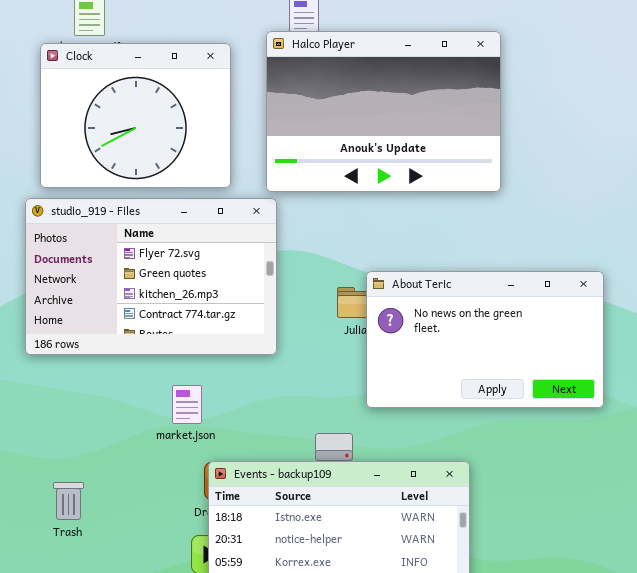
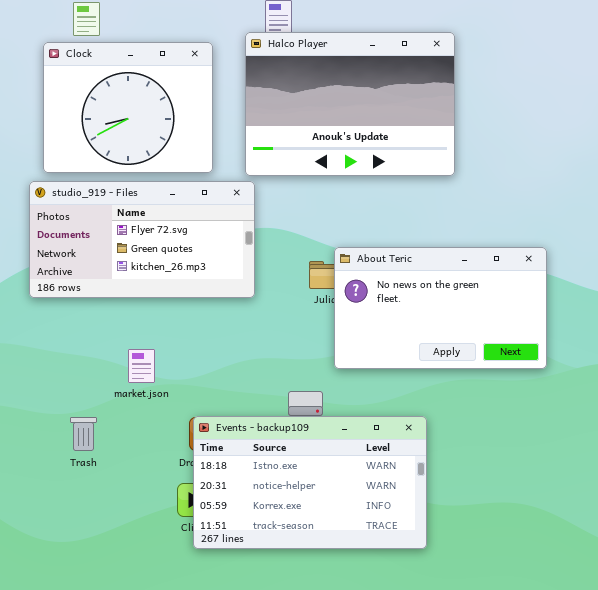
studio_919 - Files: [25,198,277,355] -> [29,181,255,298], resized
market.json: [172,385,202,424] -> [128,349,155,383], moved
Trash: [53,482,84,520] -> [70,417,97,451], moved

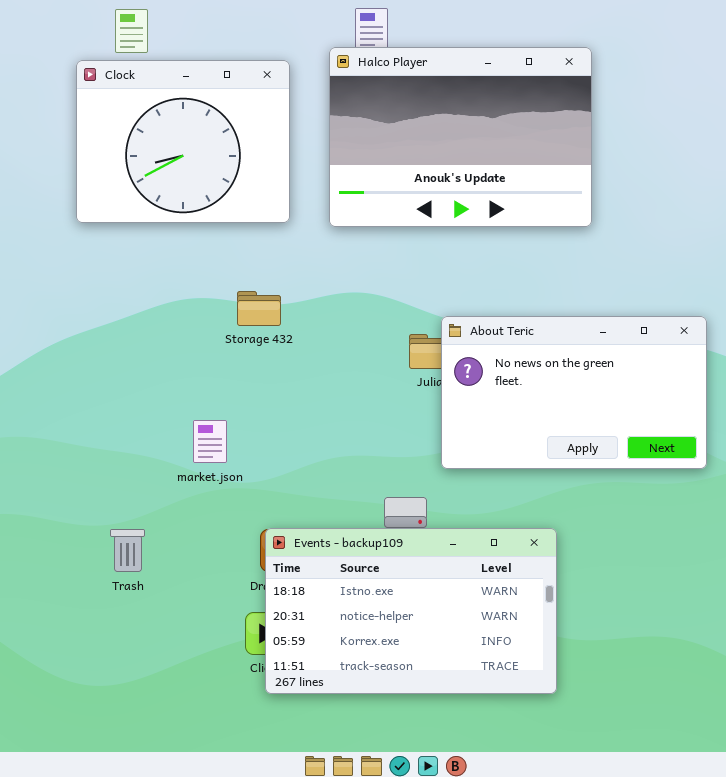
studio_919 - Files: [29,181,255,298] -> none, closed
market.json: [128,349,155,383] -> [193,420,227,463], moved

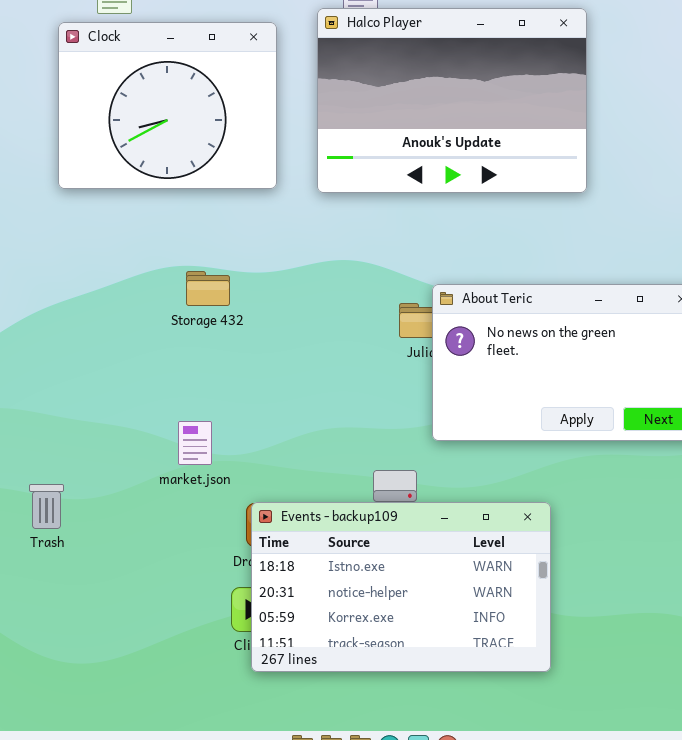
Storage 432: [237,291,281,326] -> [186,271,230,306], moved
market.json: [193,420,227,463] -> [178,421,212,465], moved
Trash: [110,529,145,572] -> [29,484,64,529], moved

